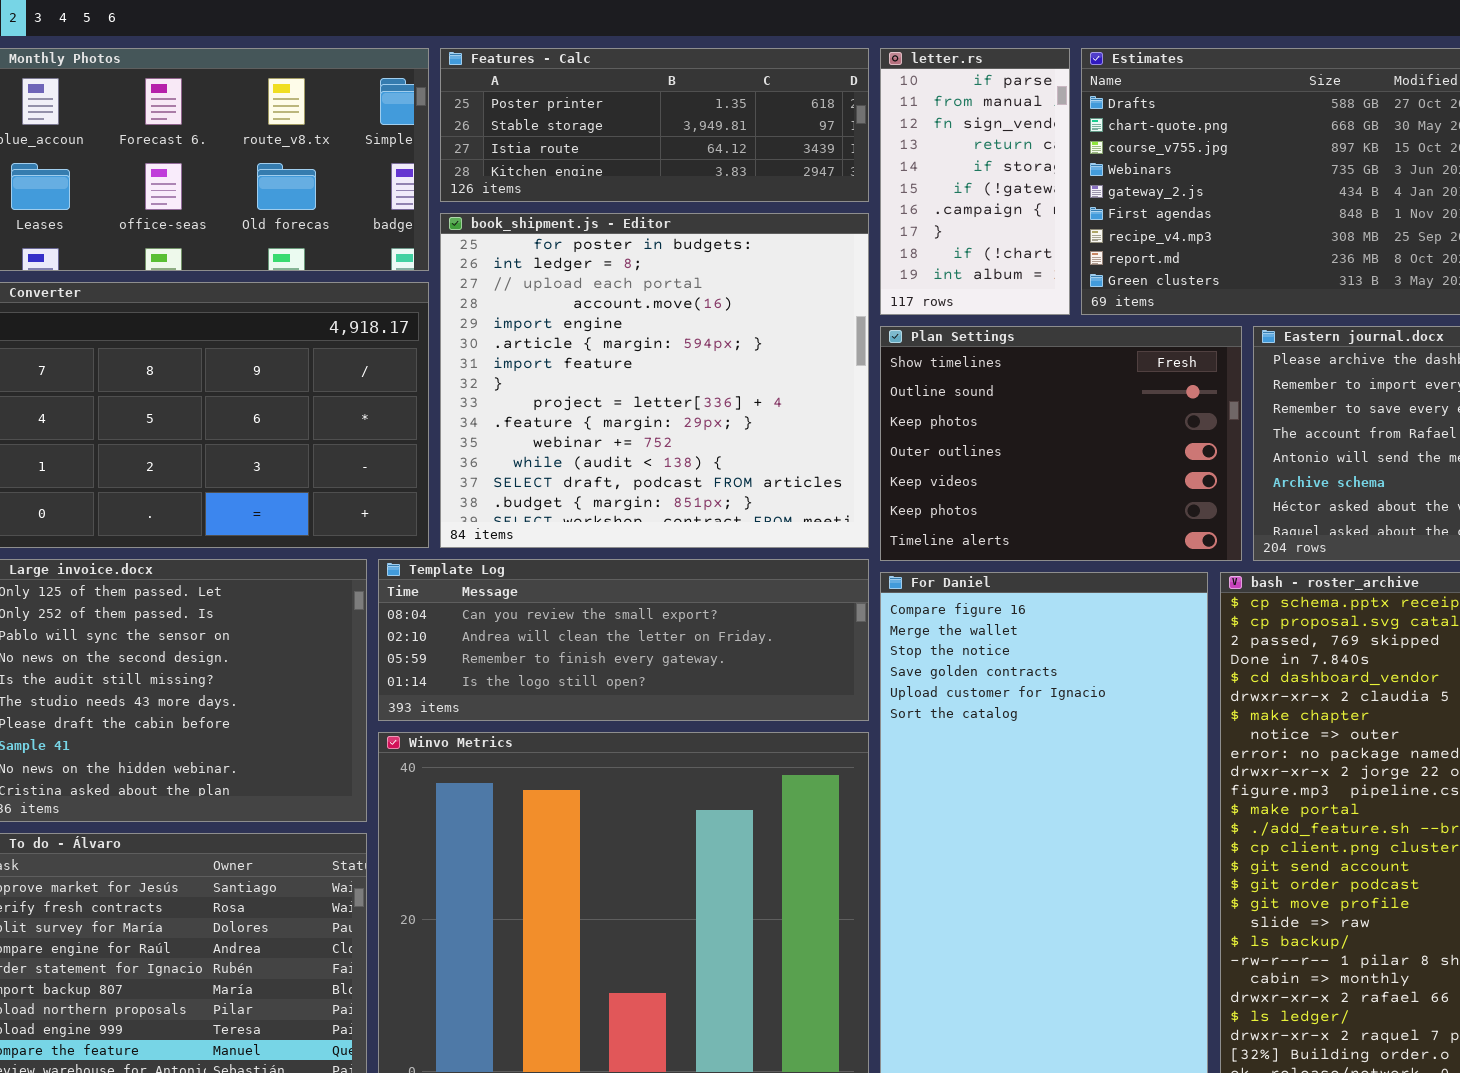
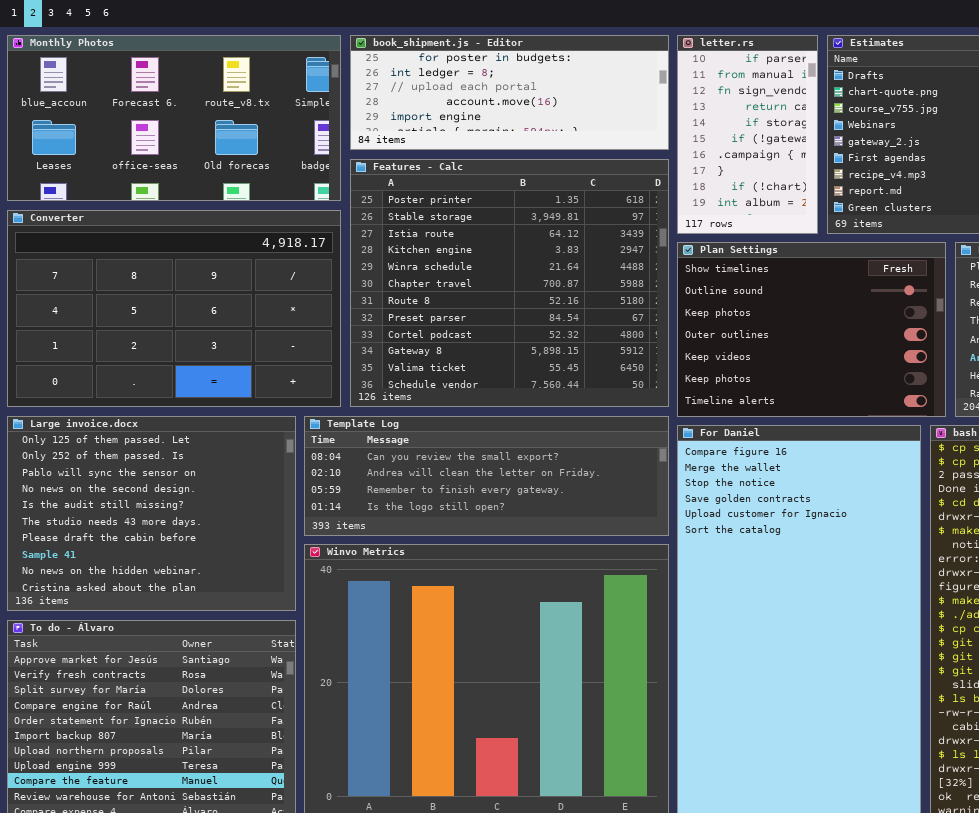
Features - Calc: [440,48,869,202] -> [350,159,669,407], moved, resized
book_shipment.js - Editor: [440,213,869,548] -> [350,35,669,150], moved, resized

